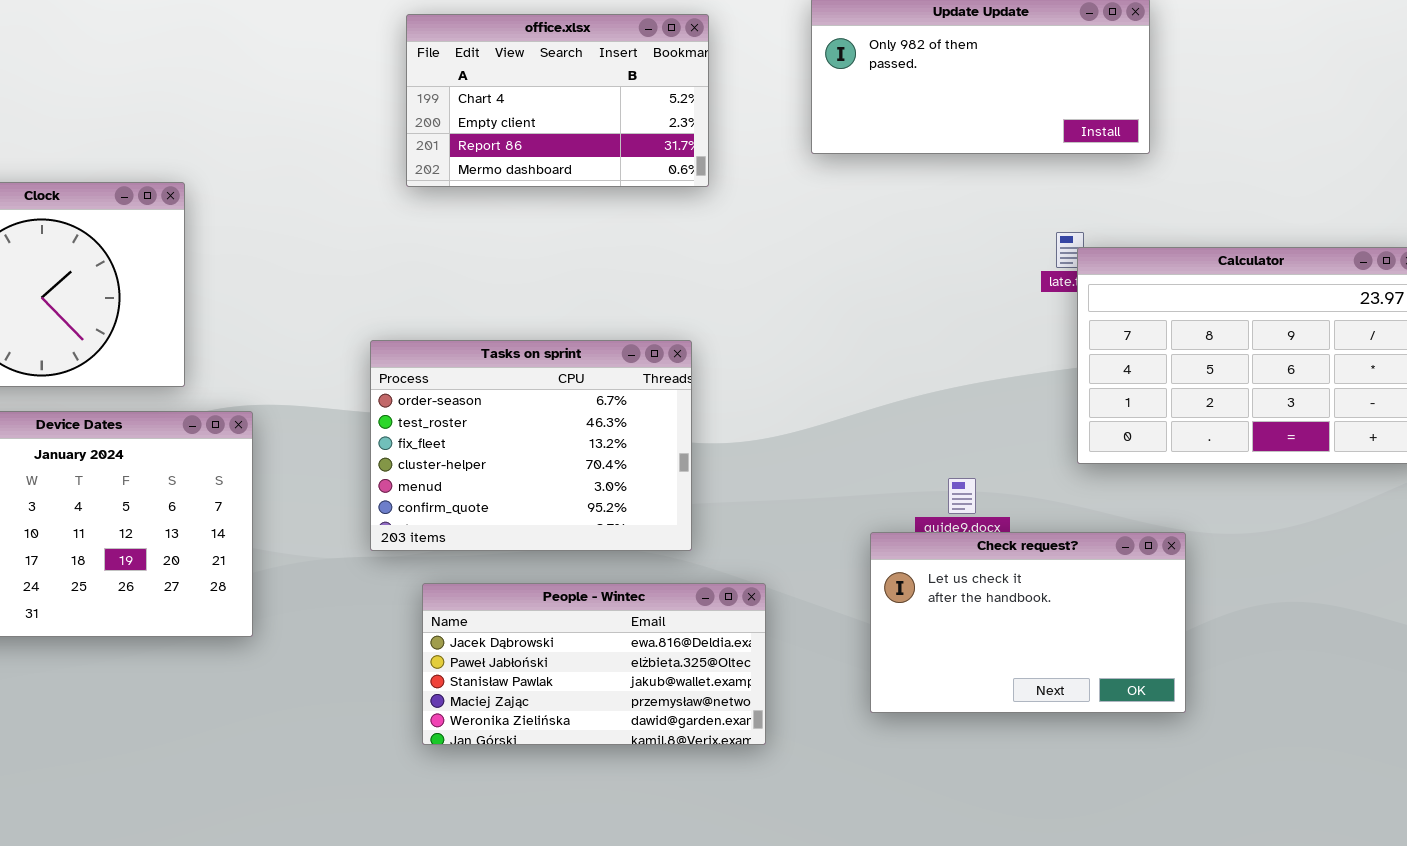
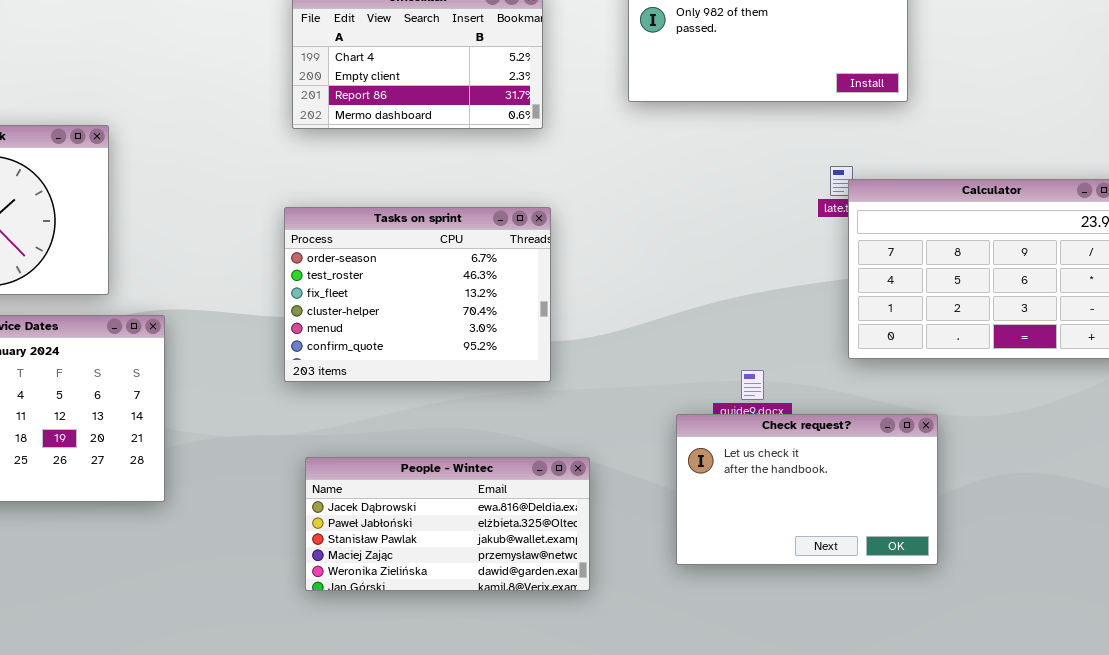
Tasks on sprint: [370,340,692,551] -> [284,207,551,382], moved

